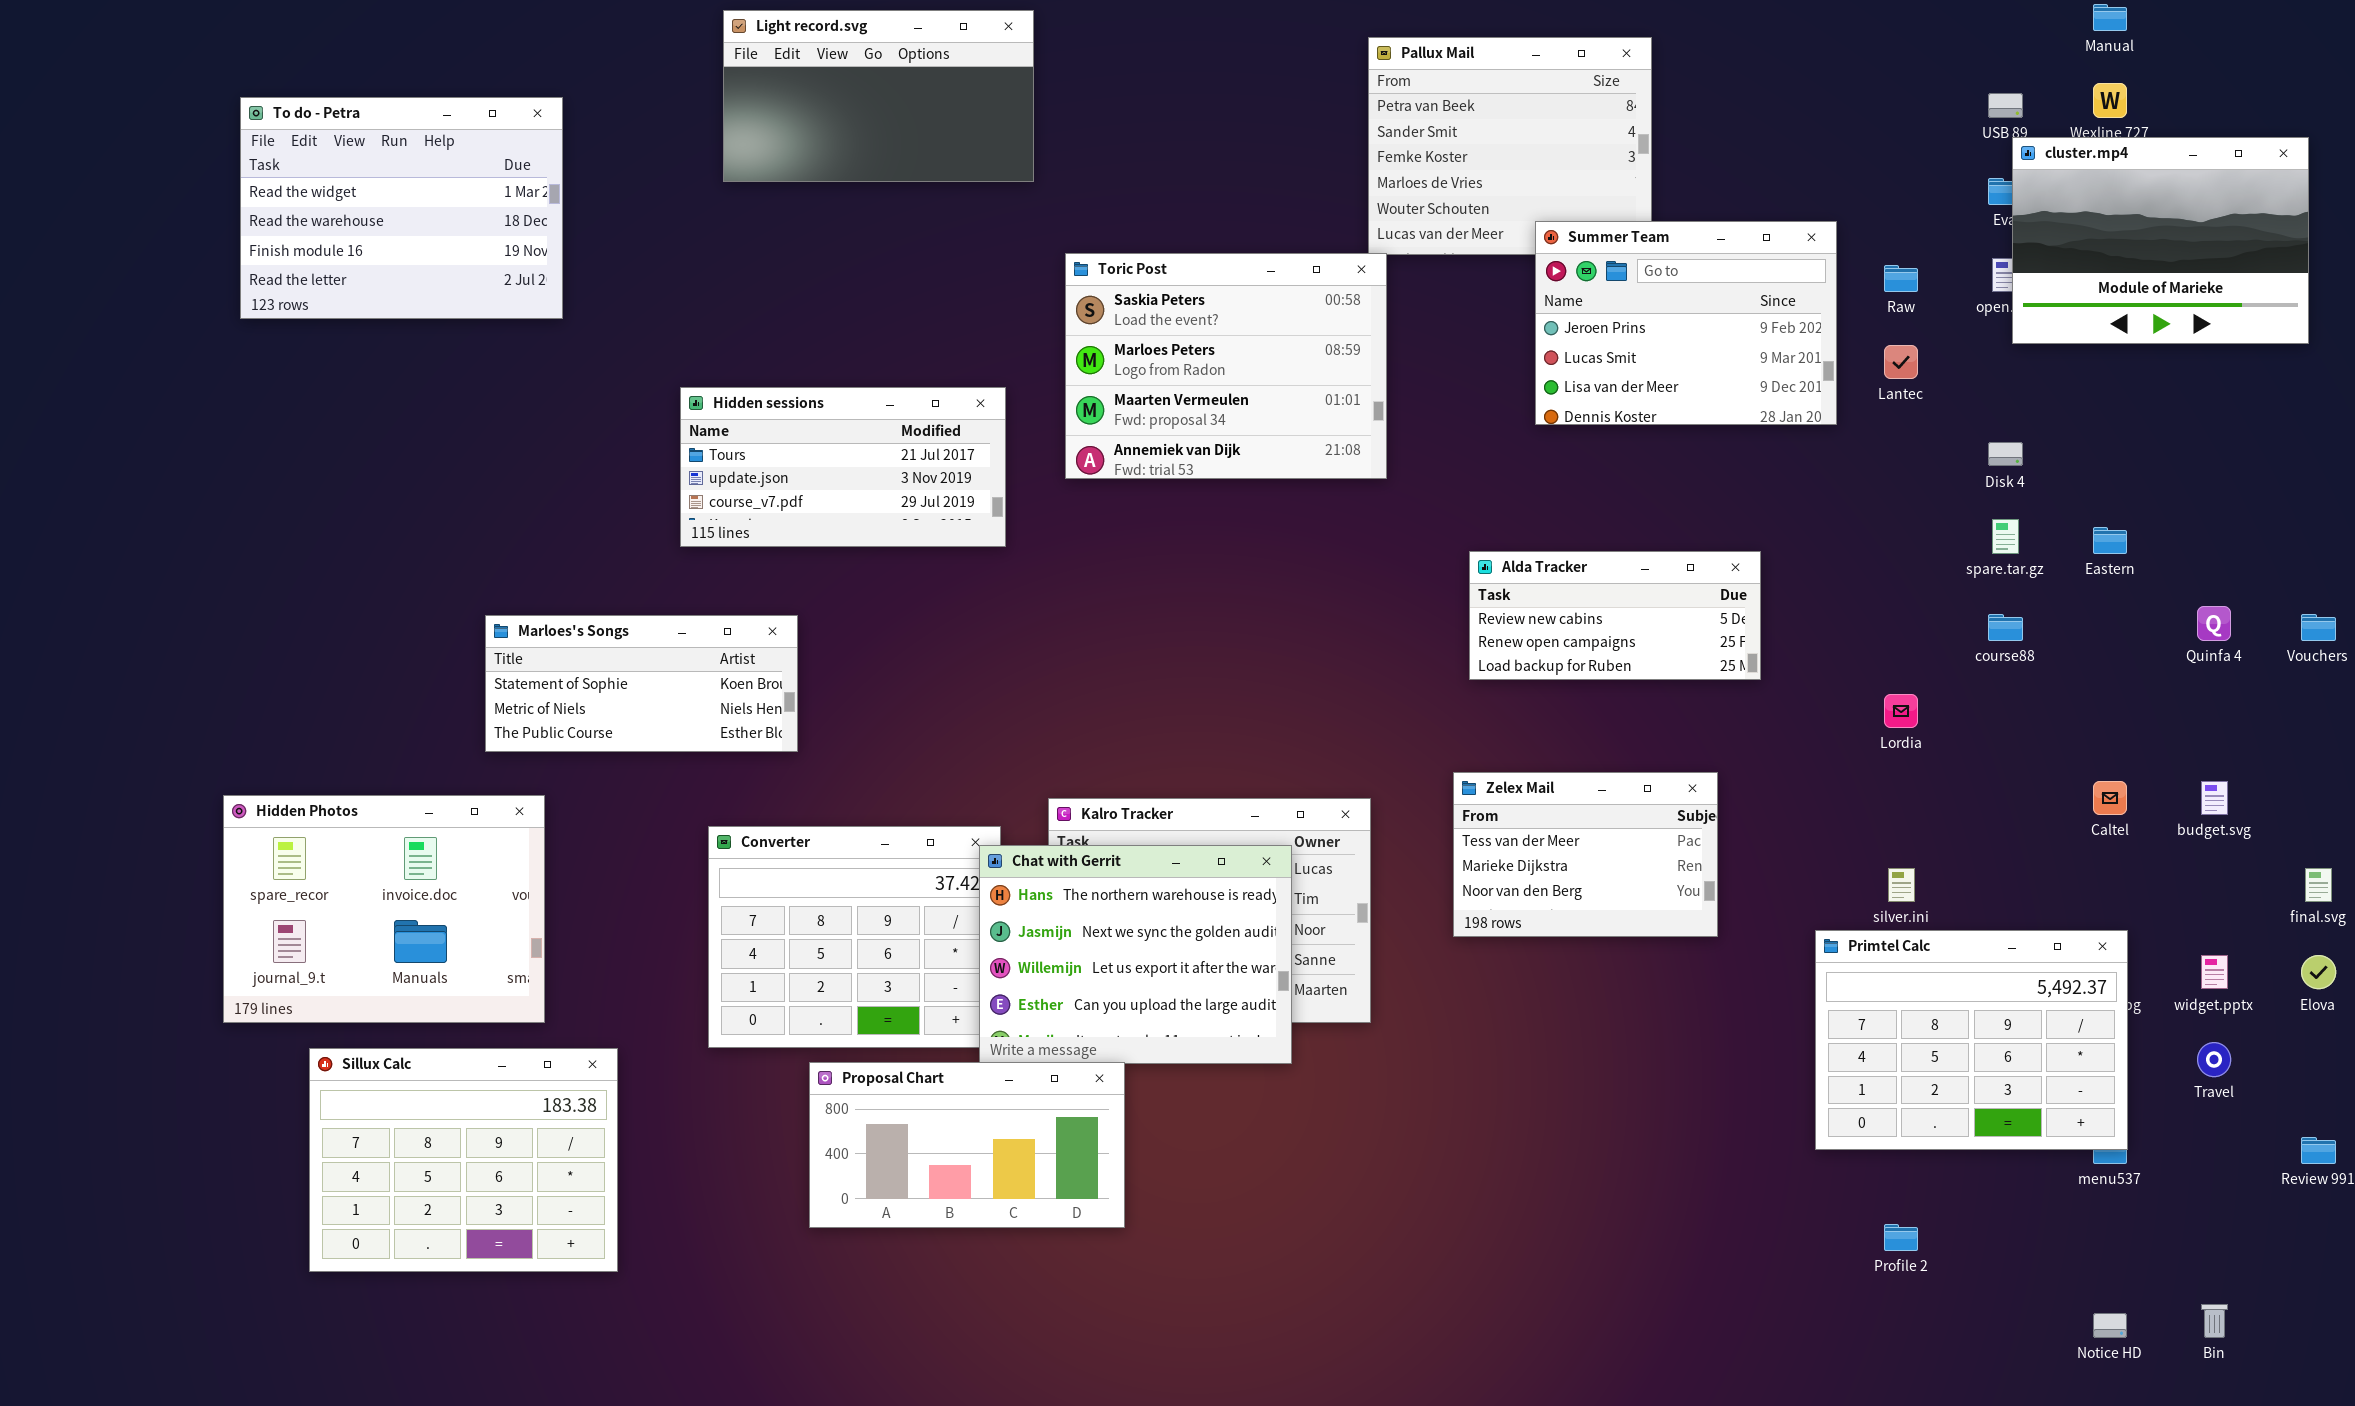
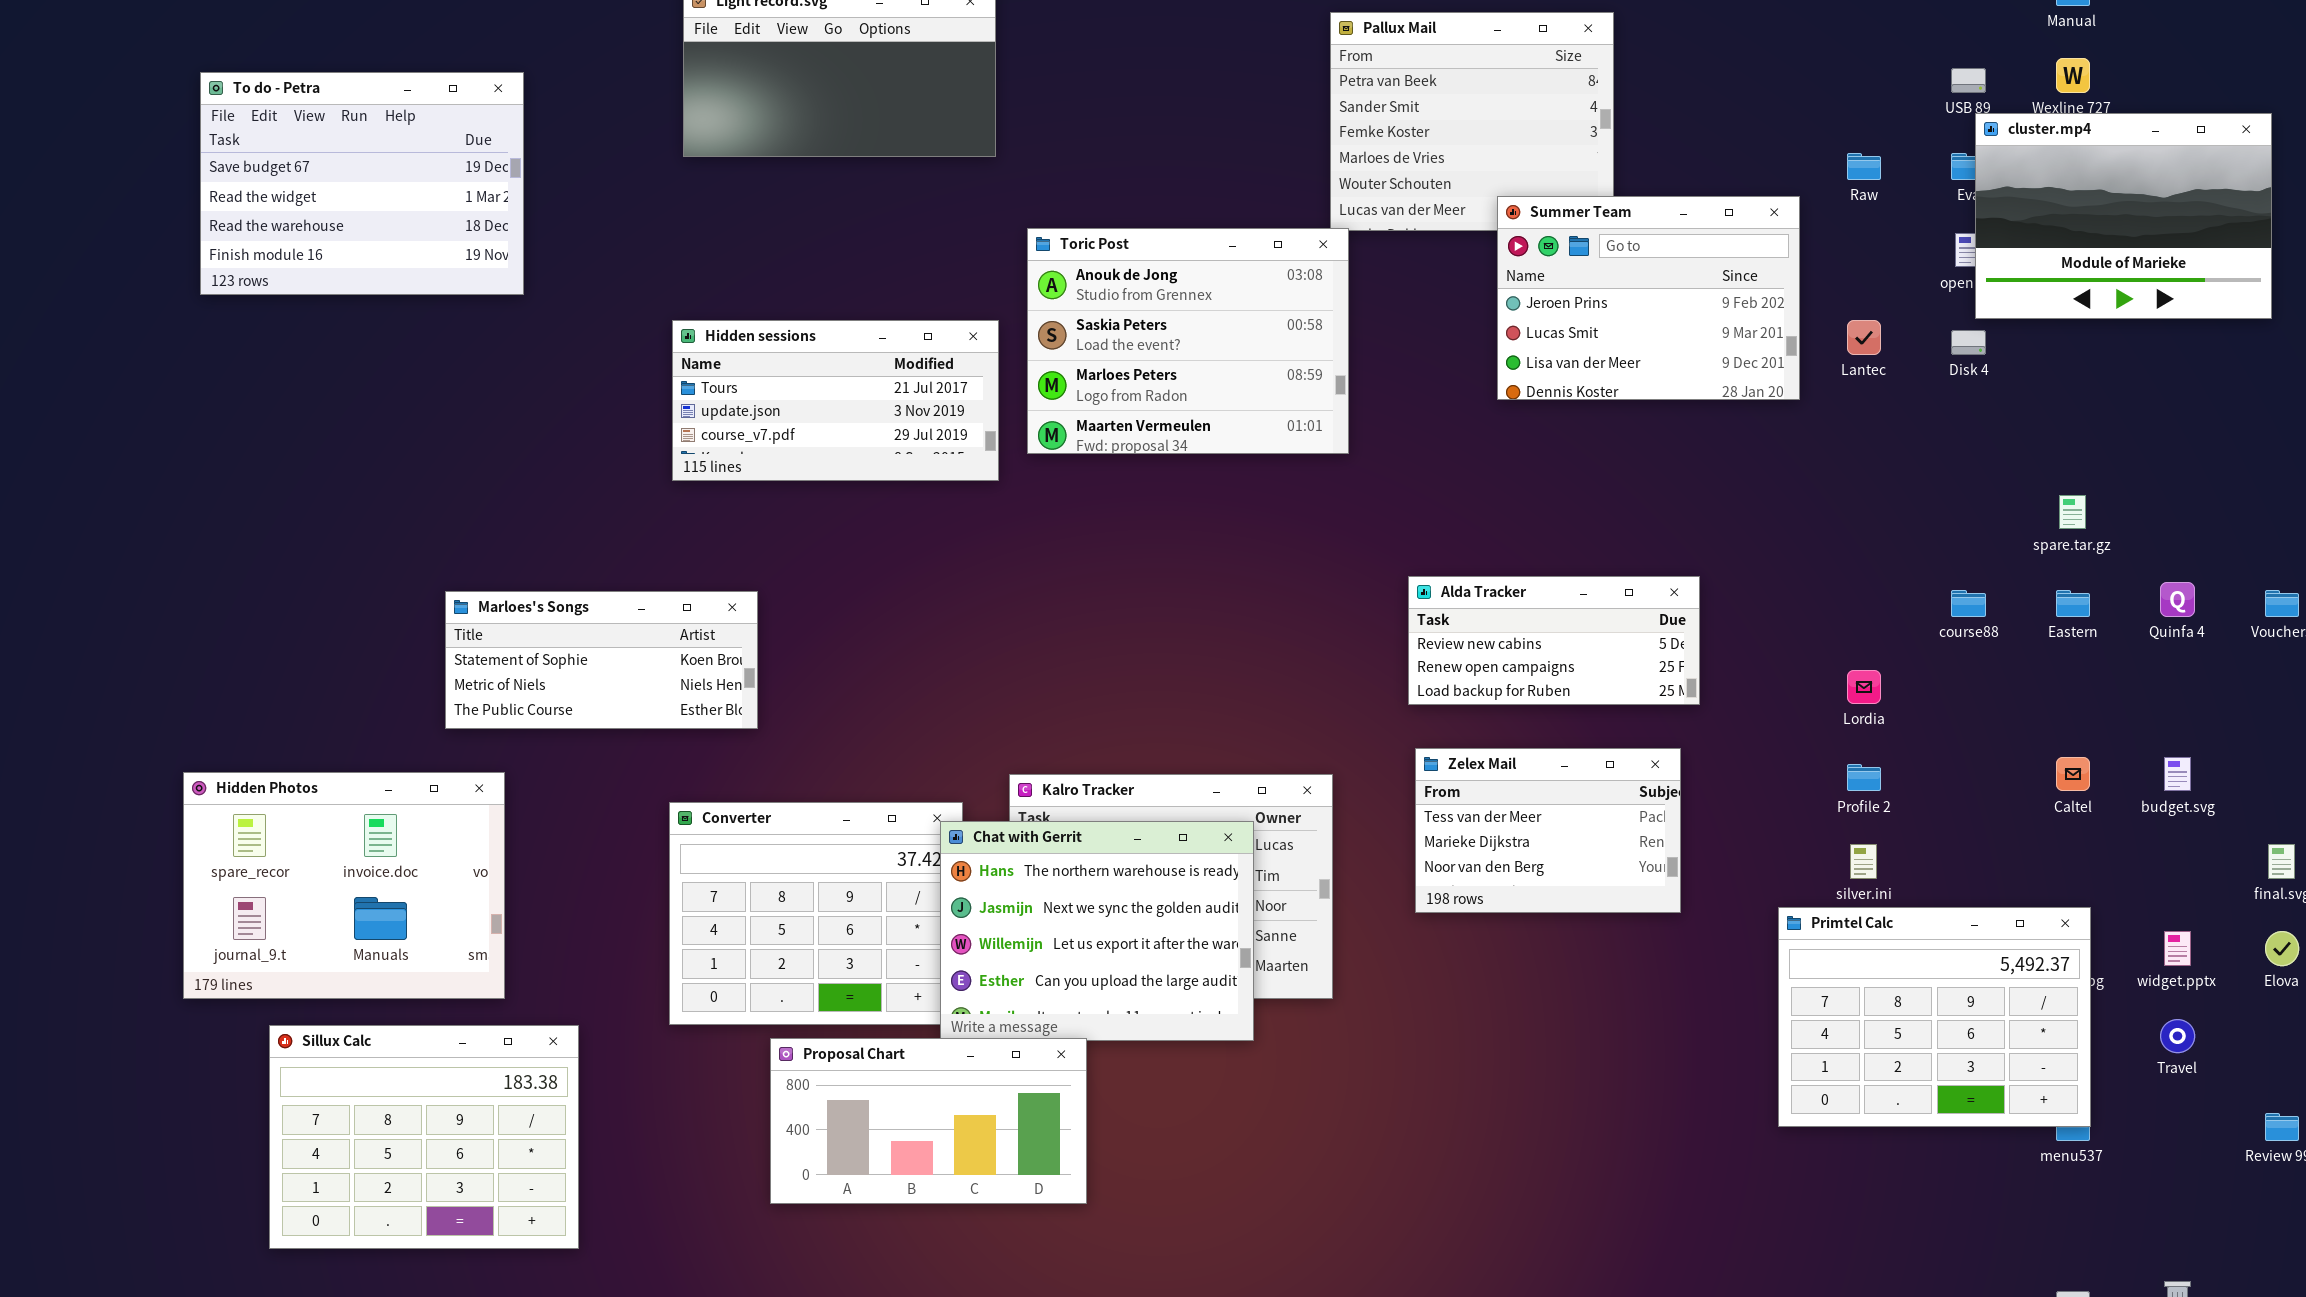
To do - Petra: [240,97,563,319] -> [200,72,524,295], scrolled up 1 row
Toric Post: [1065,253,1387,479] -> [1027,228,1349,454], scrolled up 1 row
Raw: [1884,265,1918,292] -> [1847,153,1881,180], moved
Hidden sessions: [680,387,1006,547] -> [672,320,999,481], moved
Disk 4: [1988,442,2023,466] -> [1951,330,1986,355], moved
spare.tar.gz: [1992,519,2019,554] -> [2059,495,2086,529], moved
Eastern: [2093,527,2127,554] -> [2056,590,2090,617], moved
Alda Tracker: [1469,551,1761,680] -> [1408,576,1700,705], moved
Profile 2: [1884,1224,1918,1251] -> [1847,764,1881,791], moved

